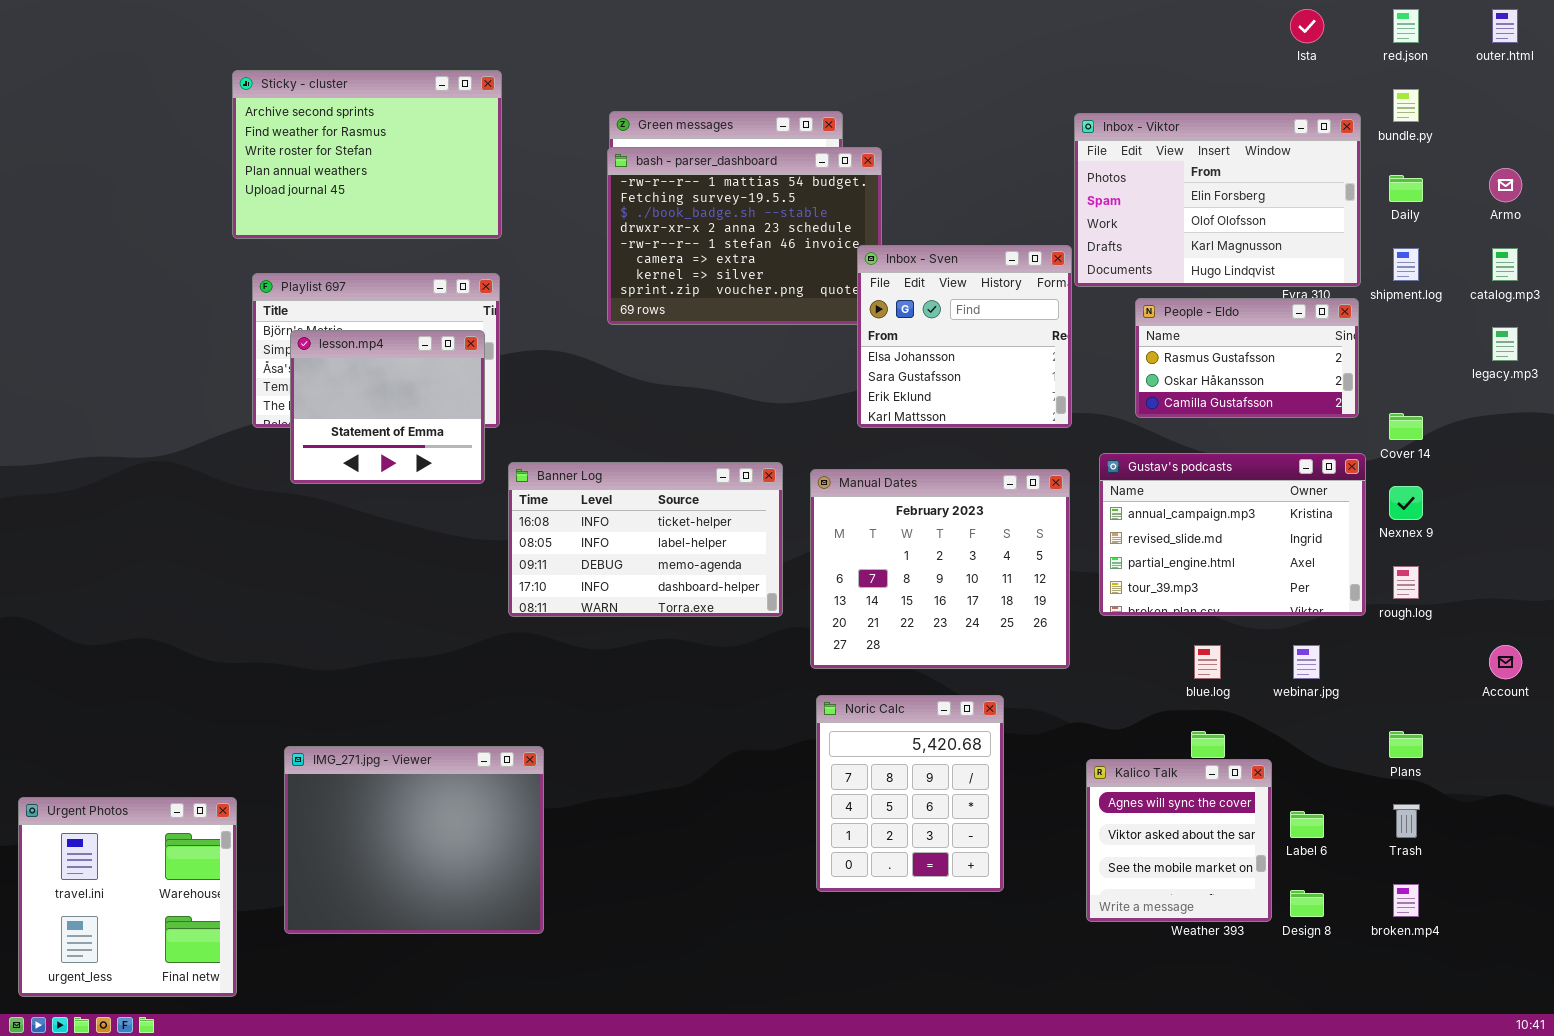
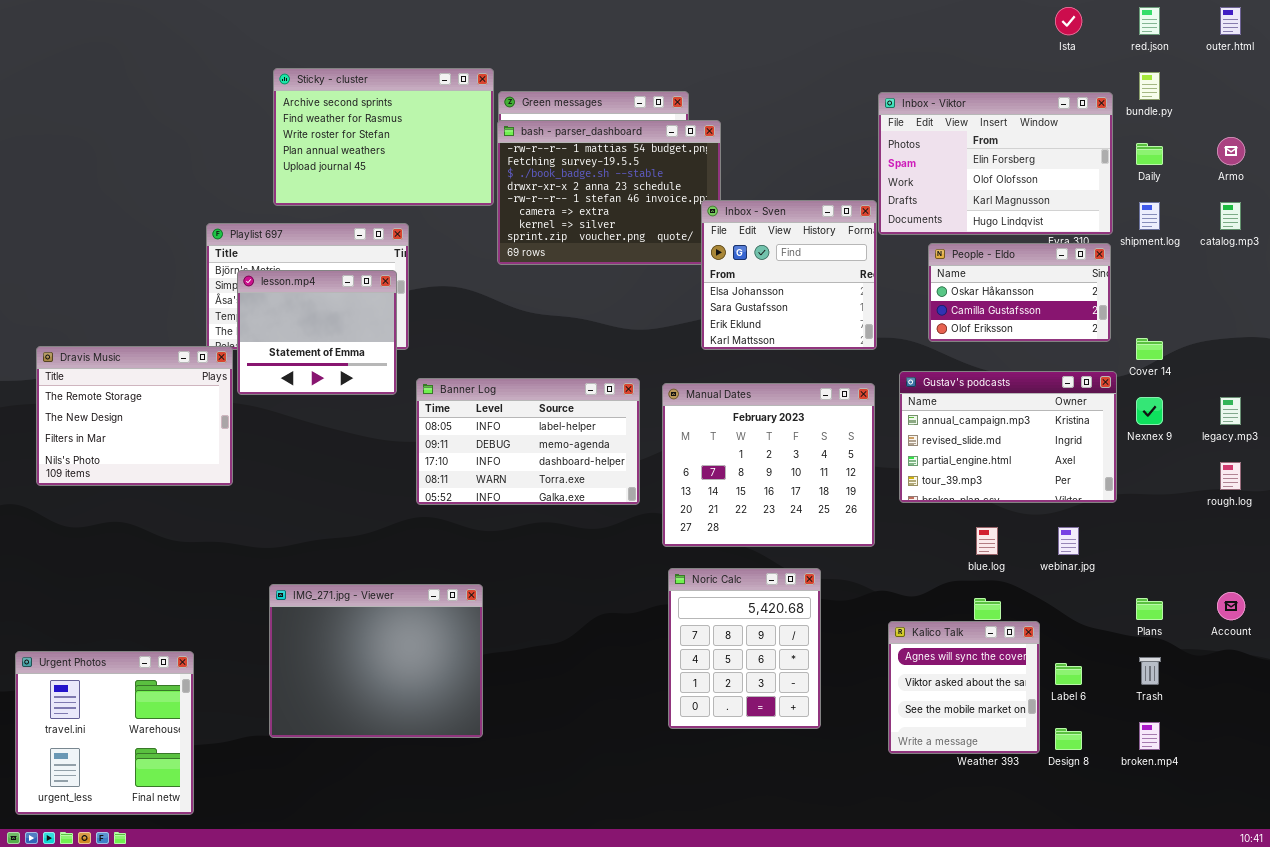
Sticky - cluster: [232,70,502,239] -> [273,68,494,206], moved
People - Eldo: [1135,298,1359,418] -> [928,243,1111,342], scrolled down 1 row
legacy.mp3: [1492,327,1518,361] -> [1220,397,1241,425], moved
Dravis Music: none -> [36,346,233,486], opened
Banner Log: [508,462,783,617] -> [416,378,640,505], scrolled down 1 row
rough.log: [1393,566,1419,599] -> [1220,462,1241,490], moved
Account: [1489,645,1522,679] -> [1217,592,1245,620], moved
IMG_271.jpg - Viewer: [284,746,544,934] -> [269,584,483,738], moved

